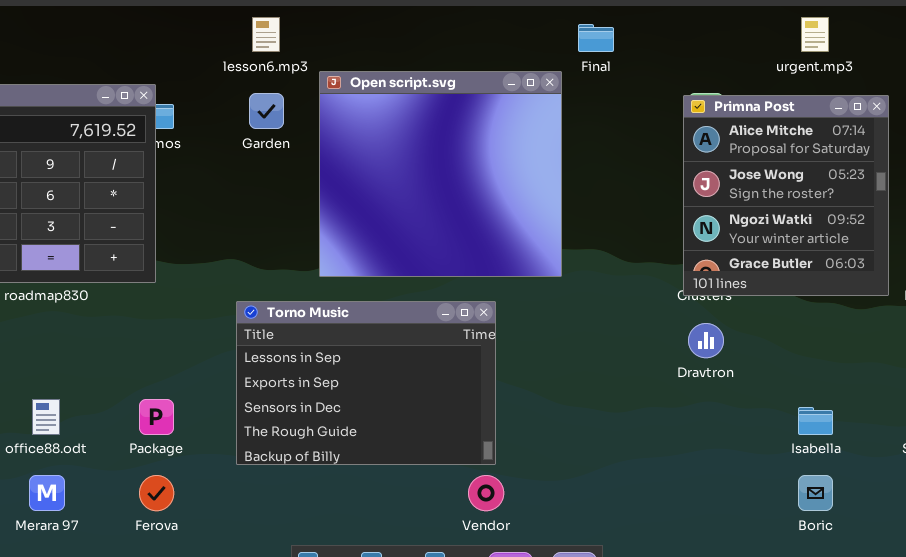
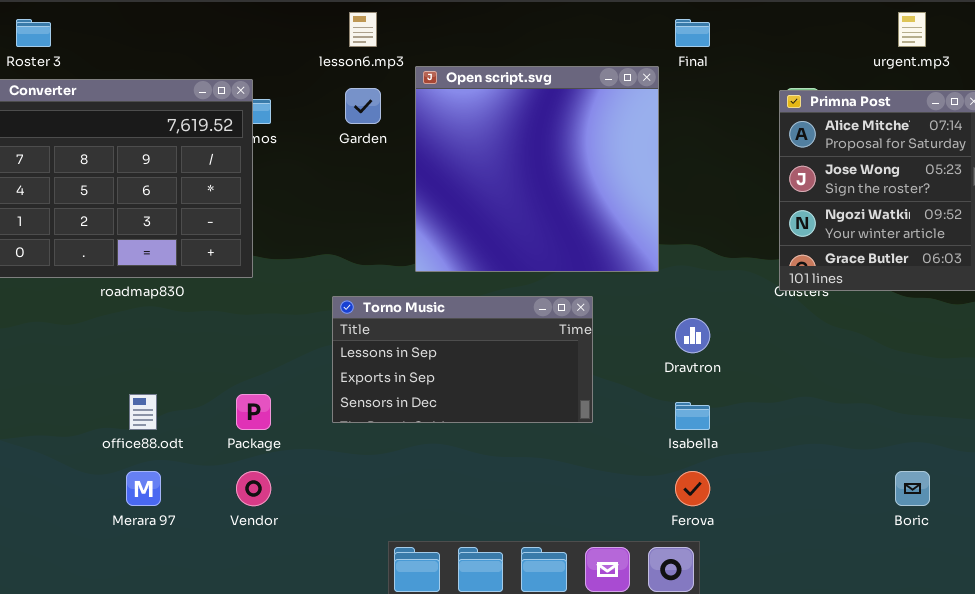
Torno Music: [236,301,496,465] -> [332,296,593,423], resized
Dravtron: [688,323,724,358] -> [675,318,710,353], moved
Isabella: [798,407,833,435] -> [675,402,710,430], moved
Ferova: [139,475,174,511] -> [675,471,710,506], moved
Vendor: [468,475,504,511] -> [236,471,271,506], moved

